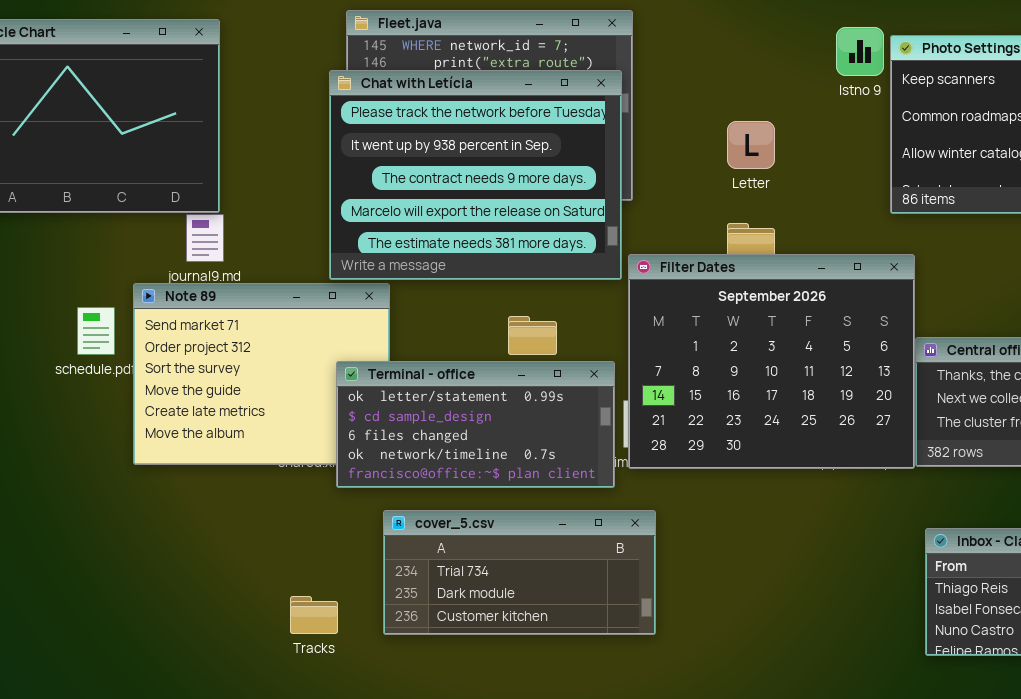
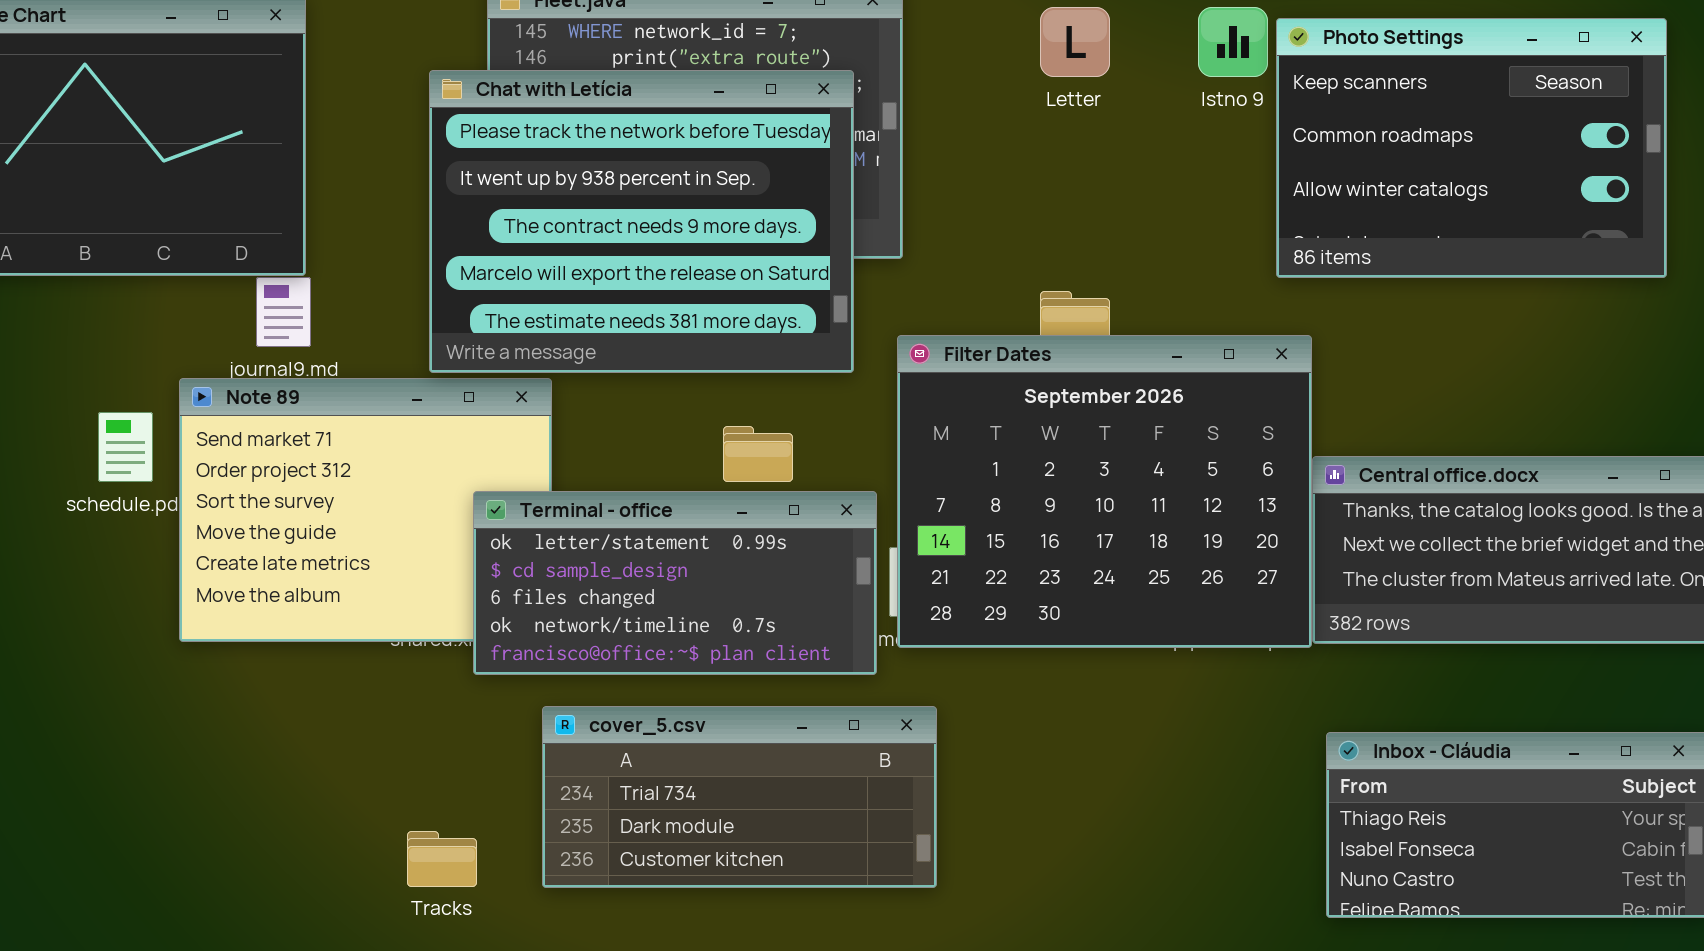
Chat with Letícia: [329,70,622,280] -> [429,70,854,373], moved
Letter: [727,121,775,169] -> [1040,7,1110,77], moved

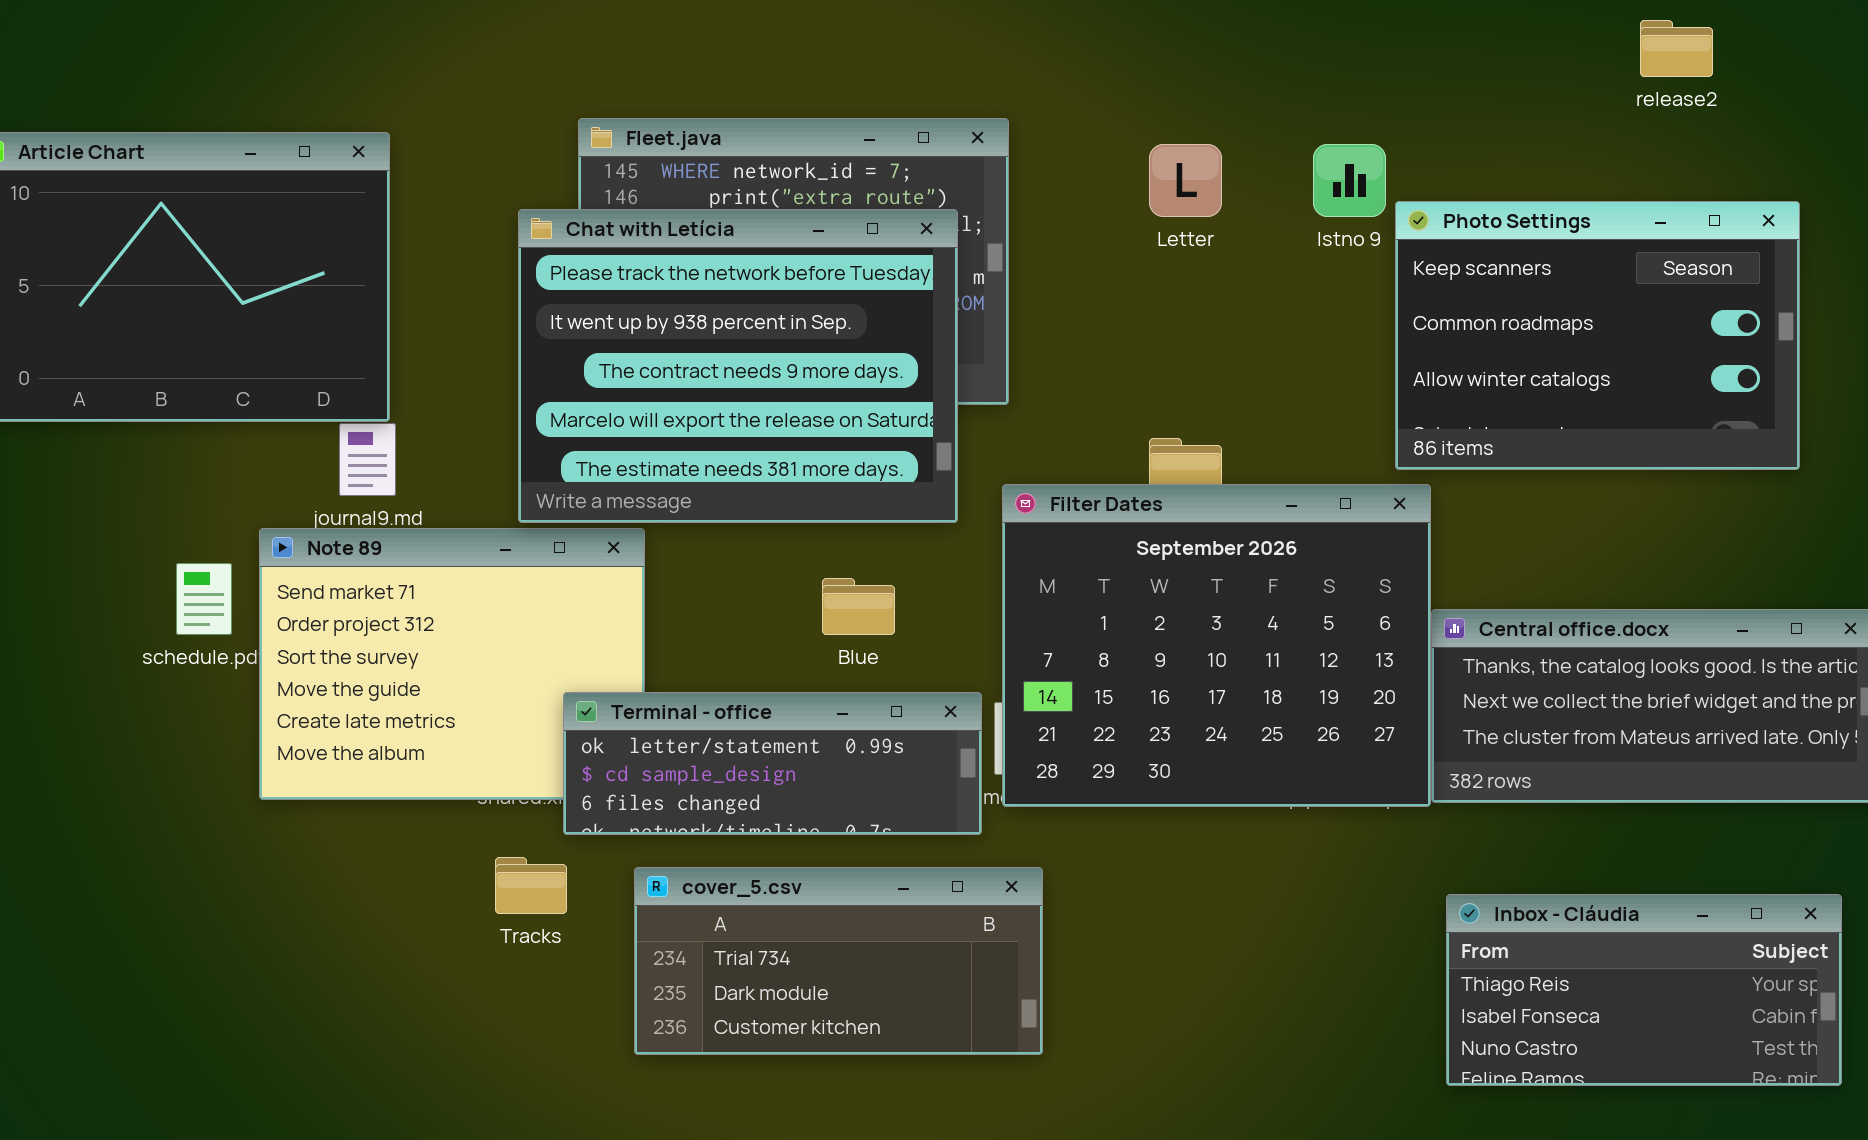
Photo Settings: [1276,18,1667,278] -> [1395,201,1800,470], moved
Terminal - office: [473,491,877,675] -> [563,692,982,835], resized
Tracks: [407,831,477,887] -> [495,857,567,914], moved

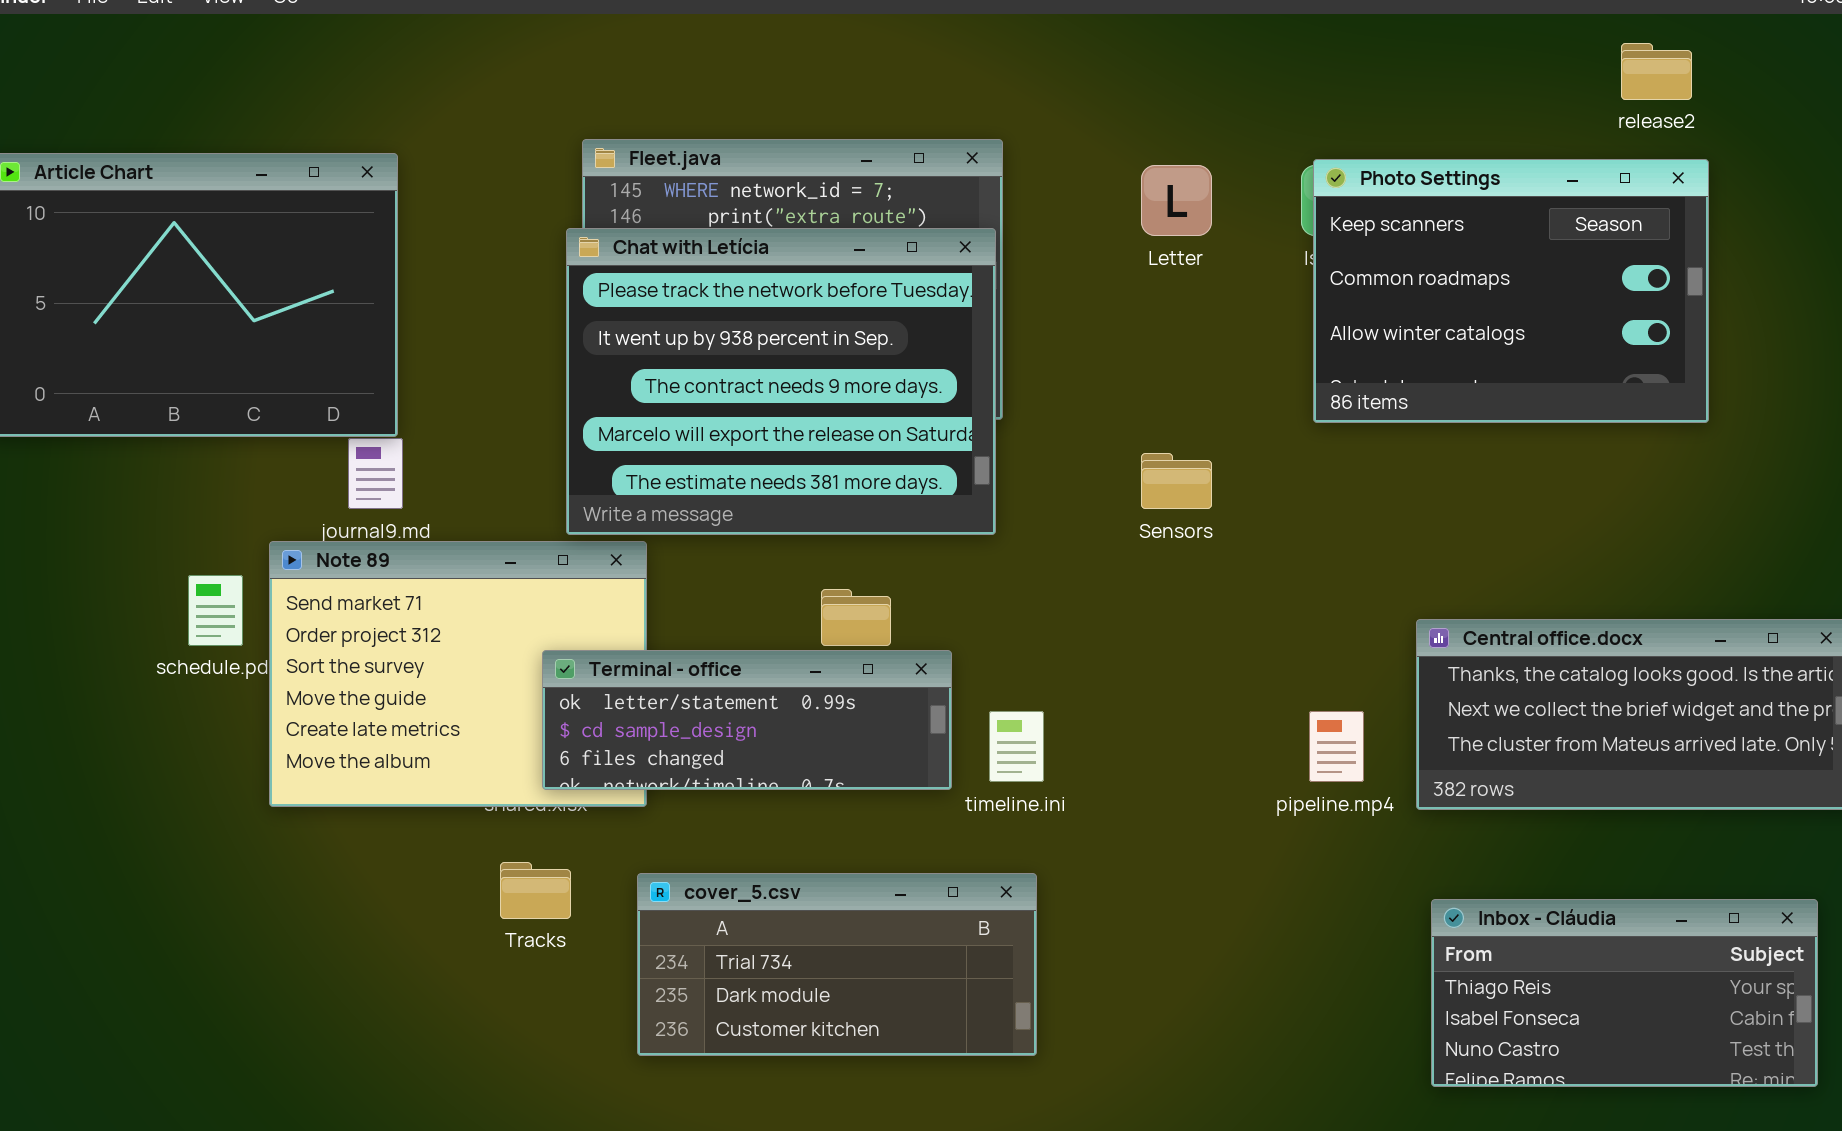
Photo Settings: [1395,201,1800,470] -> [1313,159,1709,423], moved
Chat with Letícia: [518,209,958,523] -> [566,228,996,535], moved
Filter Dates: [1002,484,1431,807] -> none, closed
Terminal - office: [563,692,982,835] -> [542,650,952,790], moved

